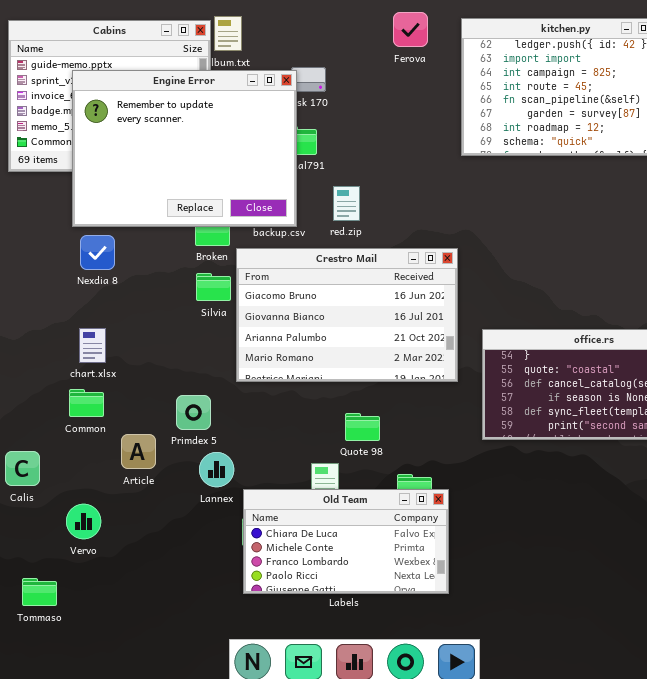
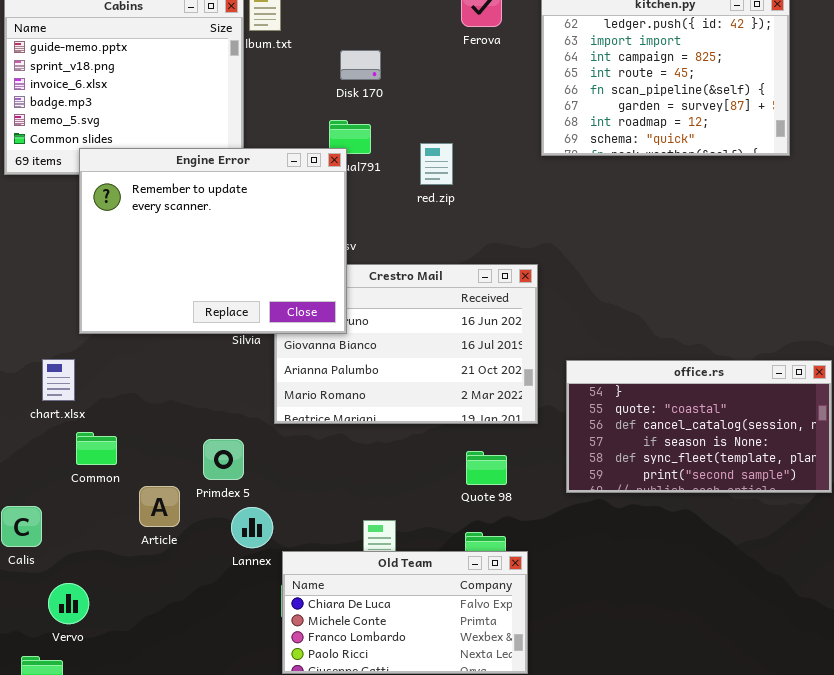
Engine Error: [72,70,297,227] -> [79,148,347,334], moved
red.zip: [333,186,360,221] -> [420,143,453,185], moved
chart.xlsx: [79,328,106,363] -> [42,359,75,401], moved
Quote 98: [345,413,380,441] -> [466,451,507,485], moved
Vervo: [66,504,101,539] -> [48,583,89,624], moved

